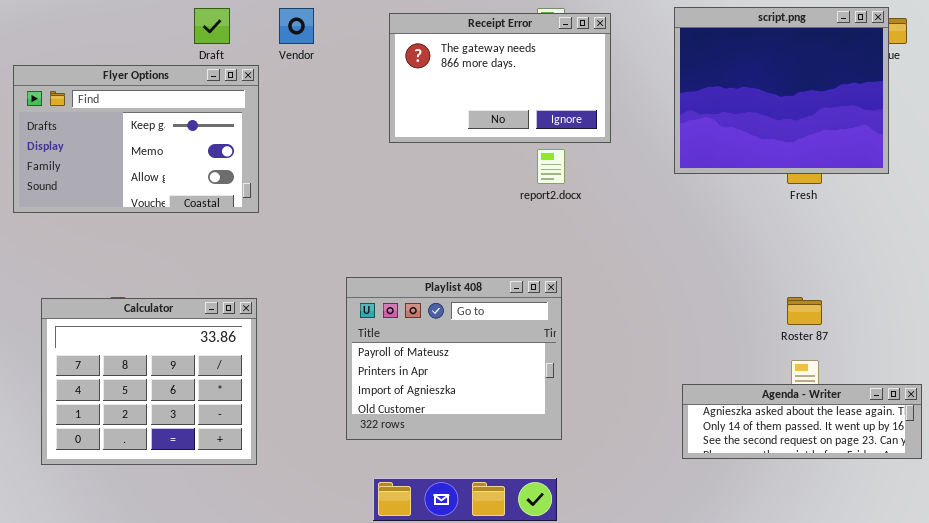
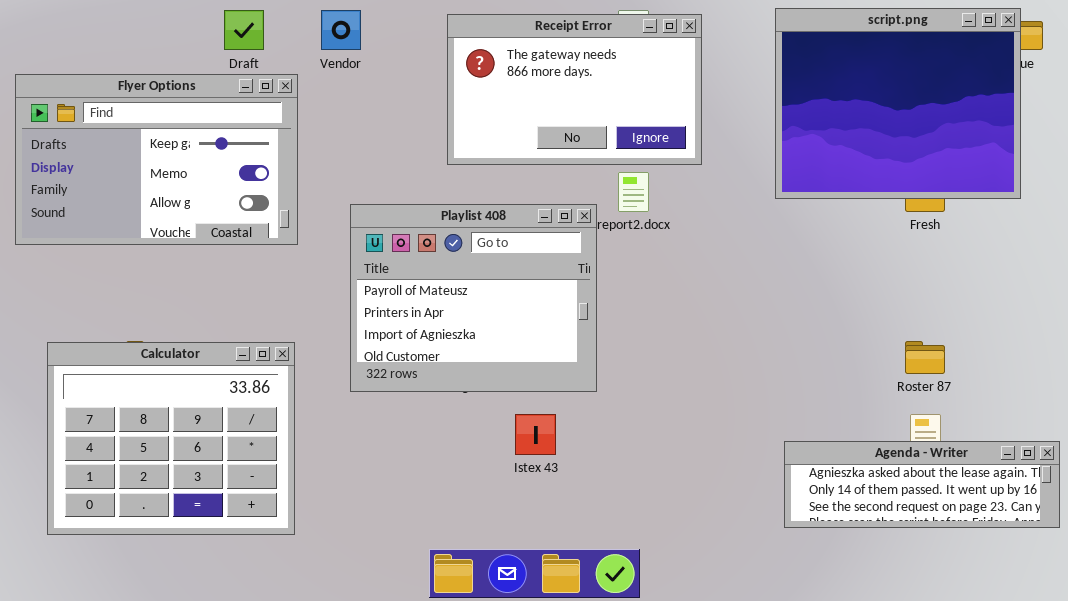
Playlist 408: [346,277,562,440] -> [350,204,597,392], moved

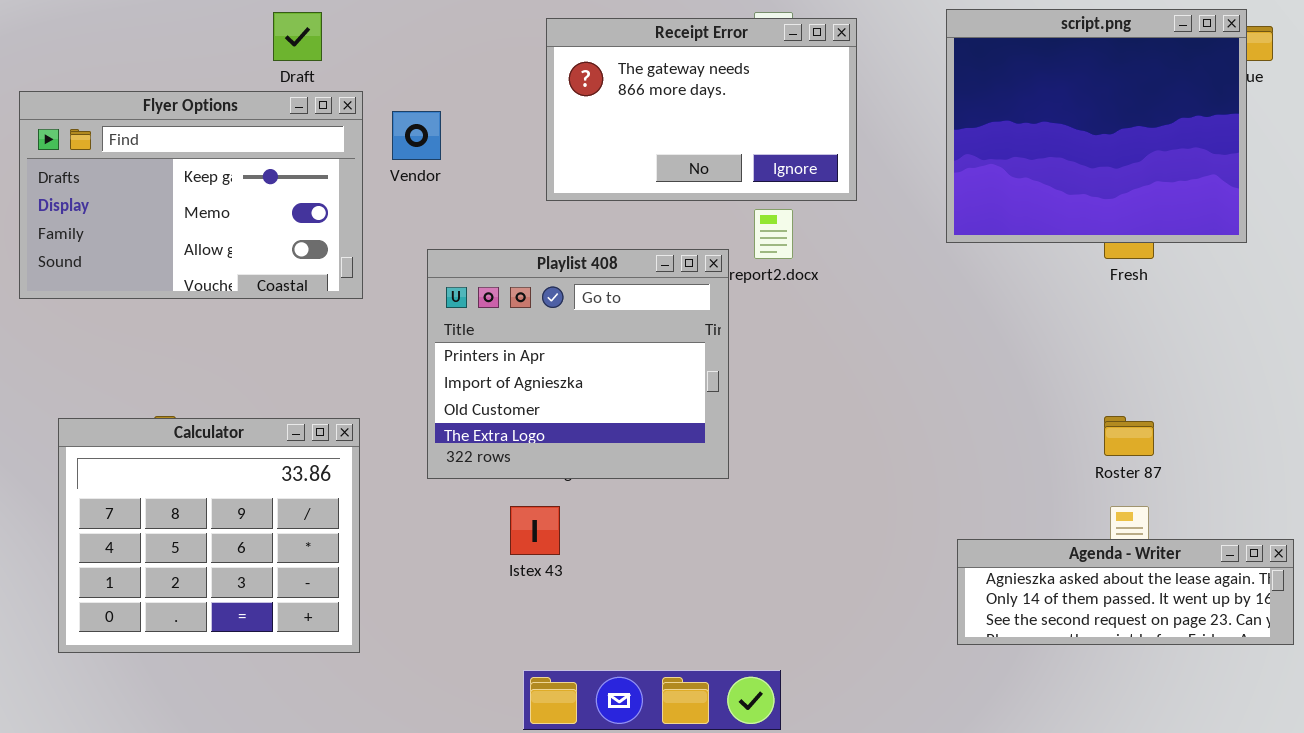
Vendor: [321,10,361,50] -> [392,111,441,160], moved
Playlist 408: [350,204,597,392] -> [427,249,729,479], scrolled down 1 row
Istex 43: [515,414,556,455] -> [510,506,560,555], moved

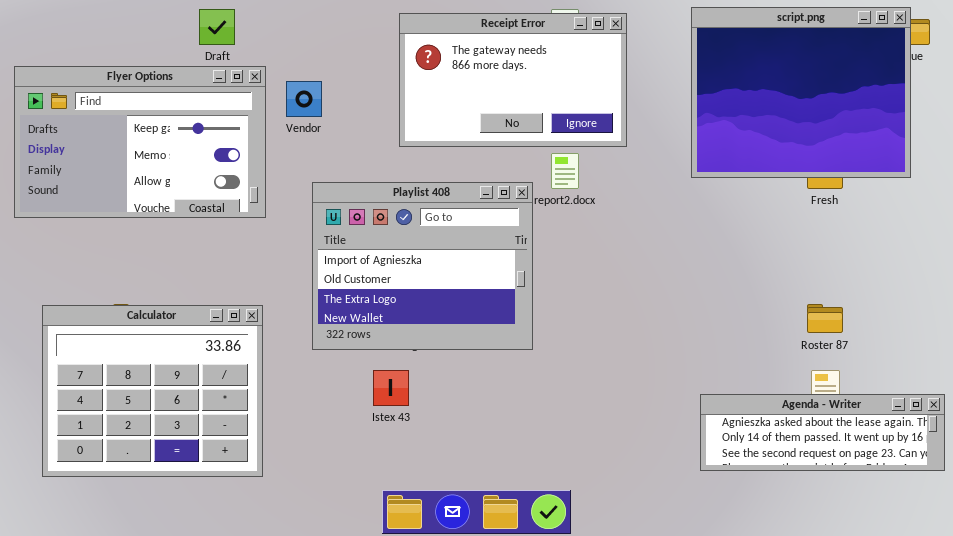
Playlist 408: [427,249,729,479] -> [312,182,533,350], scrolled down 1 row

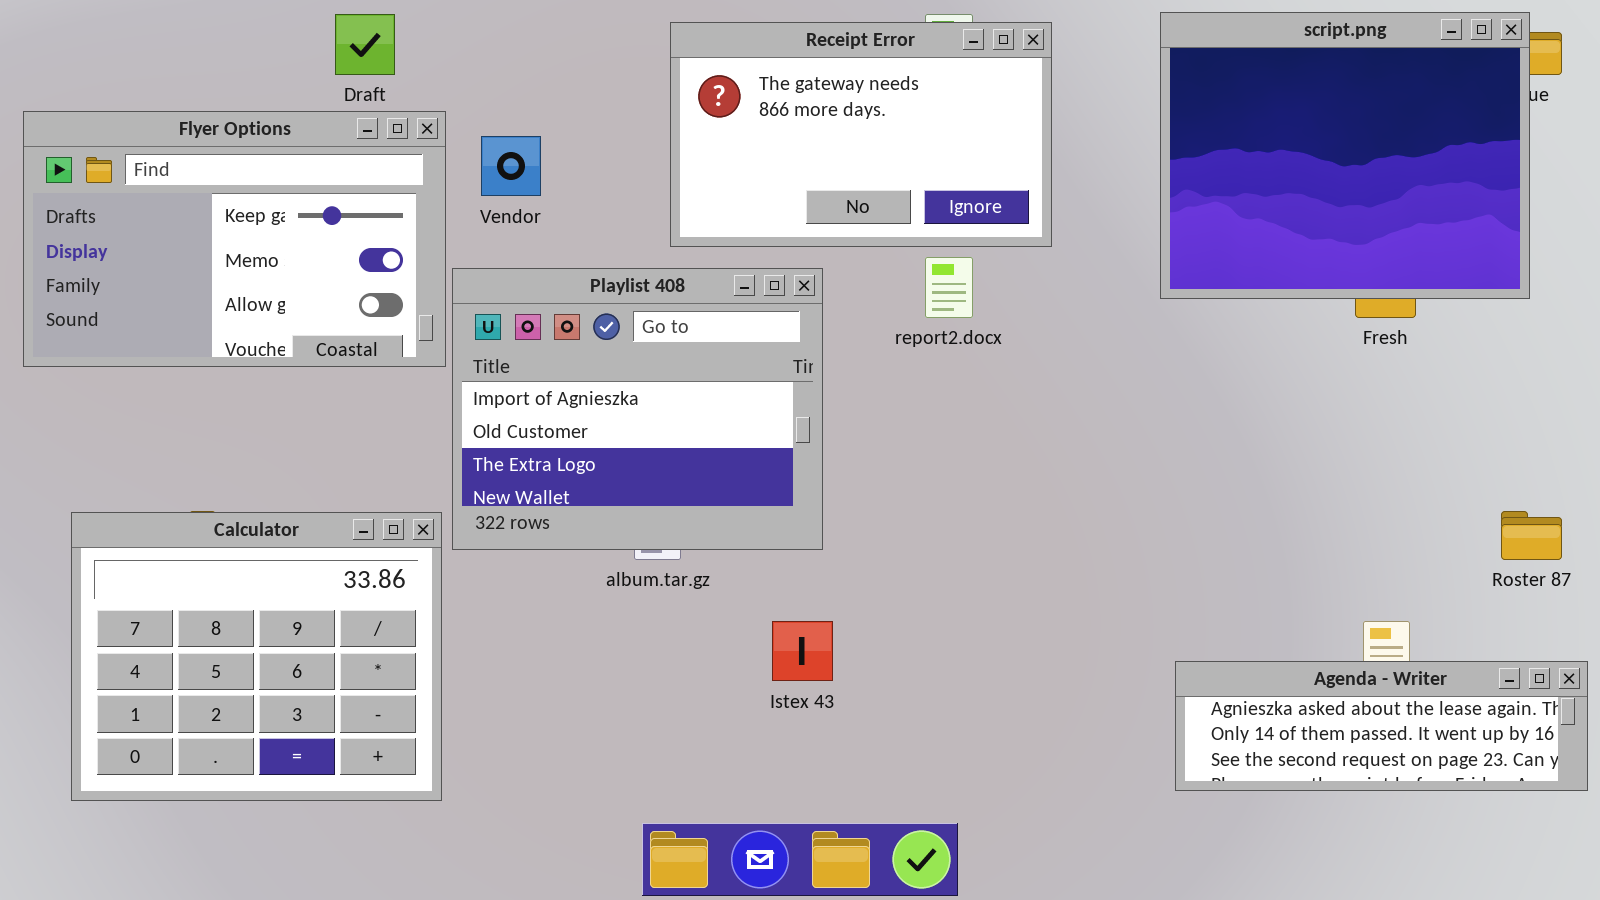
Playlist 408: [312,182,533,350] -> [452,268,823,550], moved
Roster 87: [807,304,843,333] -> [1501,511,1562,560], moved
Istex 43: [373,370,409,406] -> [772,621,833,681], moved

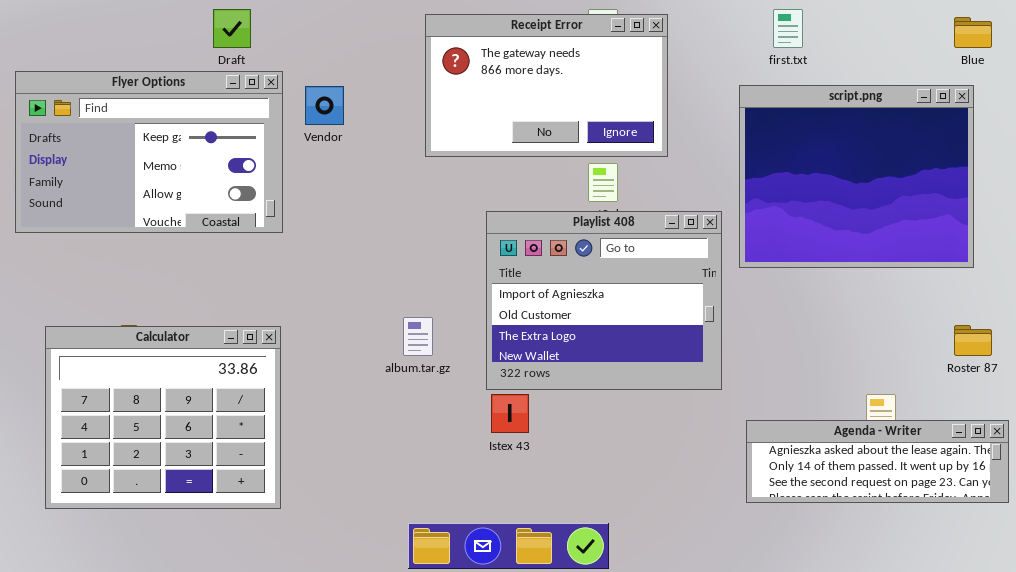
script.png: [1160,12,1530,299] -> [739,85,974,268], moved
Playlist 408: [452,268,823,550] -> [486,211,722,390], moved

